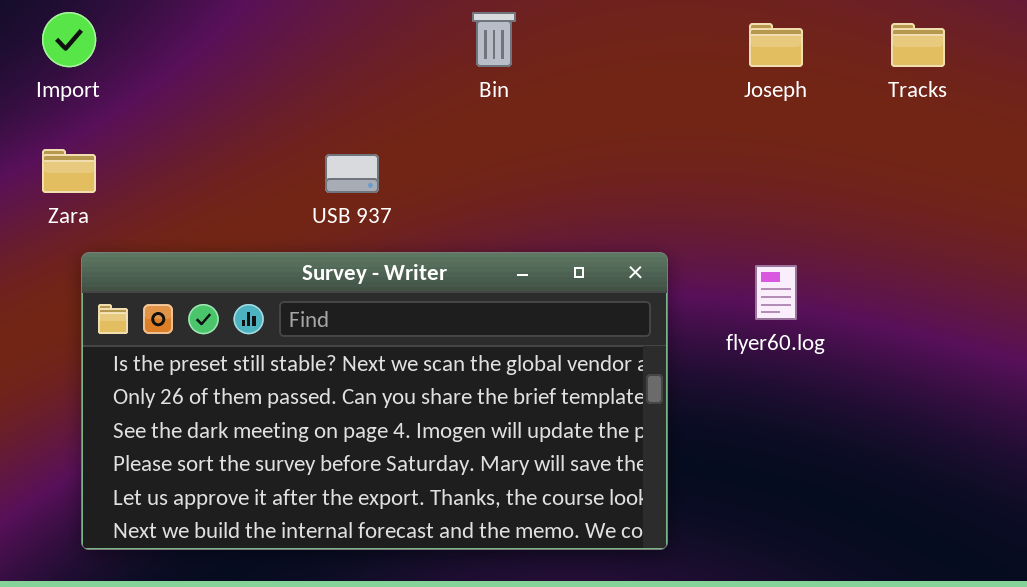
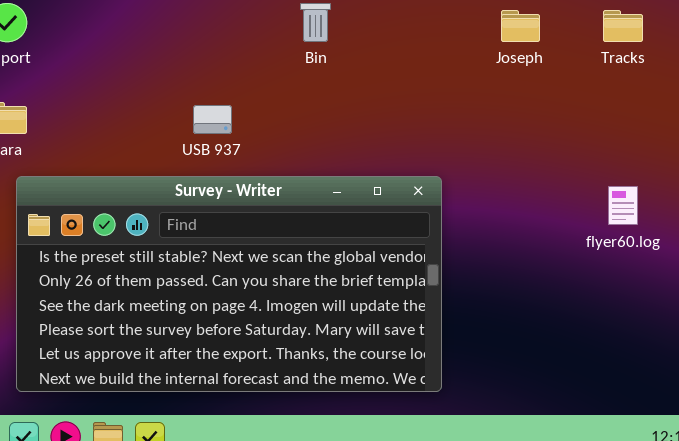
flyer60.log: [755,265,797,320] -> [608,186,638,225], moved

